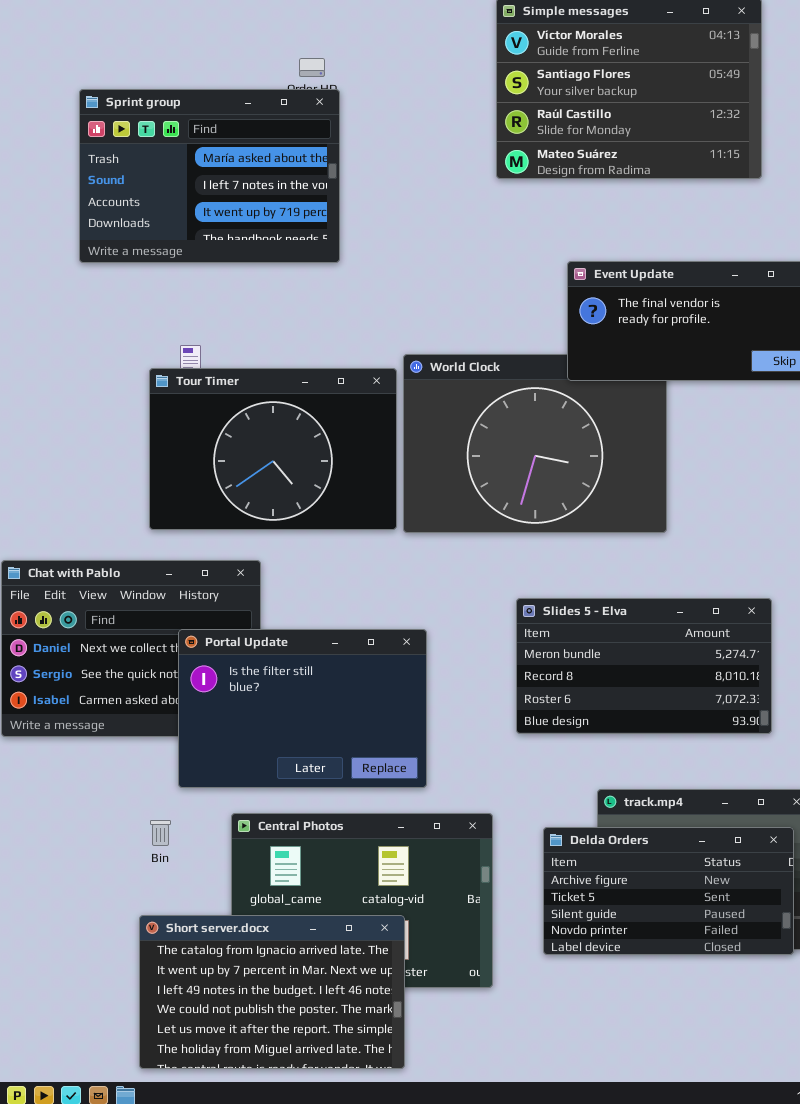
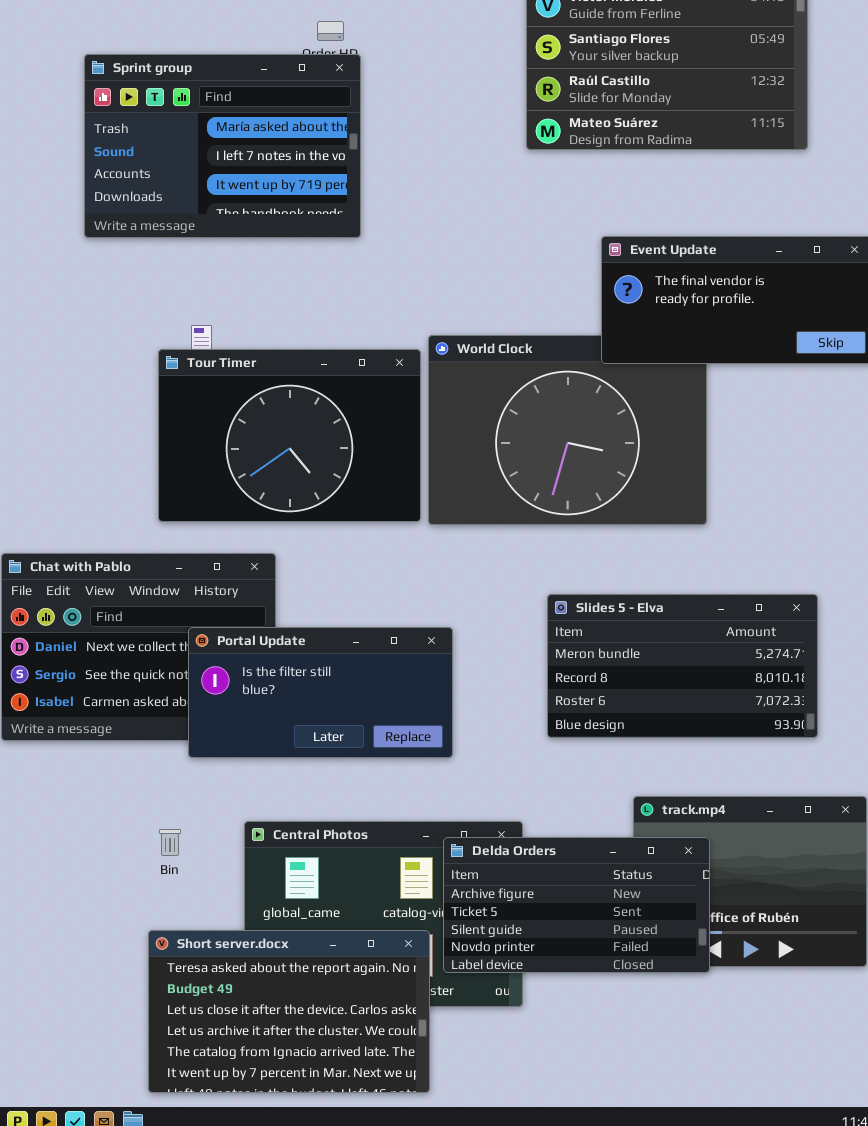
Portal Update: [178,629,427,788] -> [188,627,453,758], resized
Delda Orders: [543,827,794,955] -> [443,837,710,973], moved
Short server.docx: [139,915,405,1069] -> [148,930,430,1093], scrolled up 4 rows

